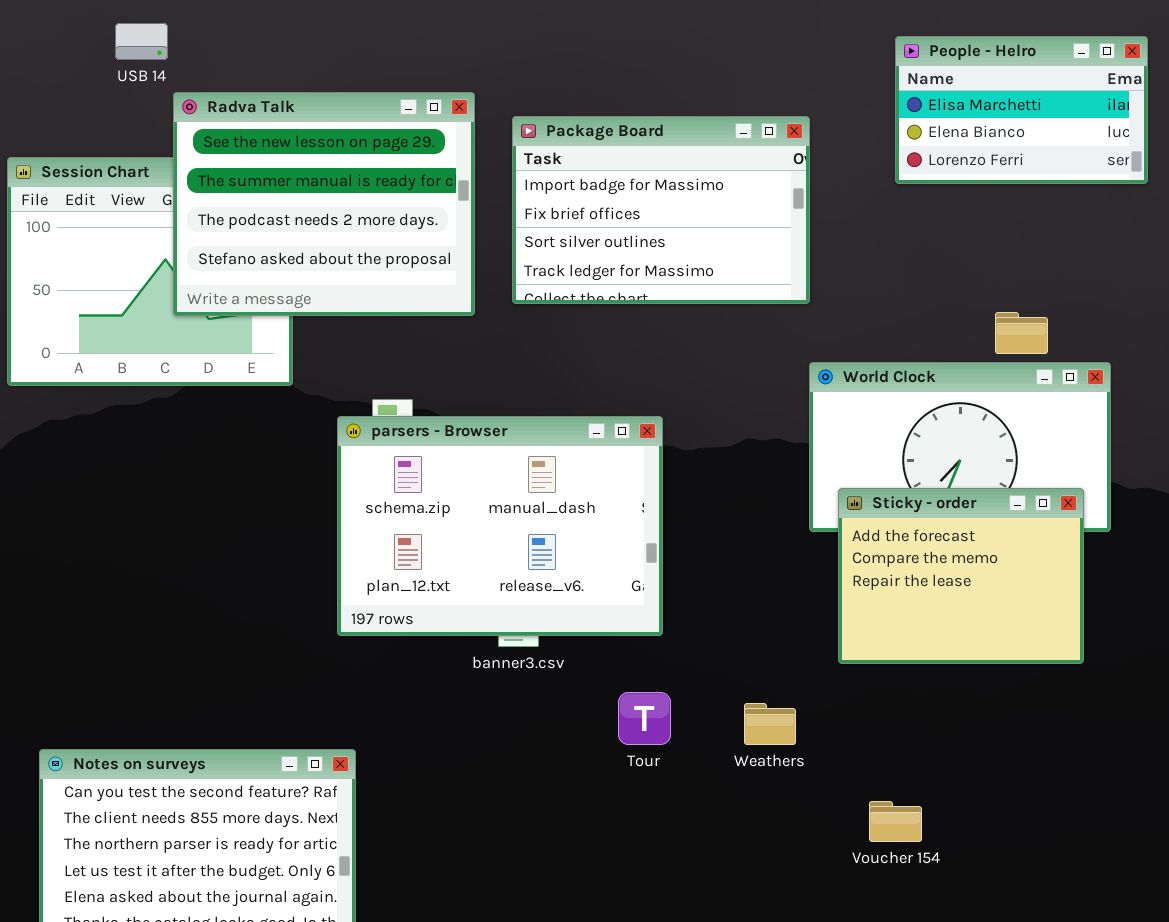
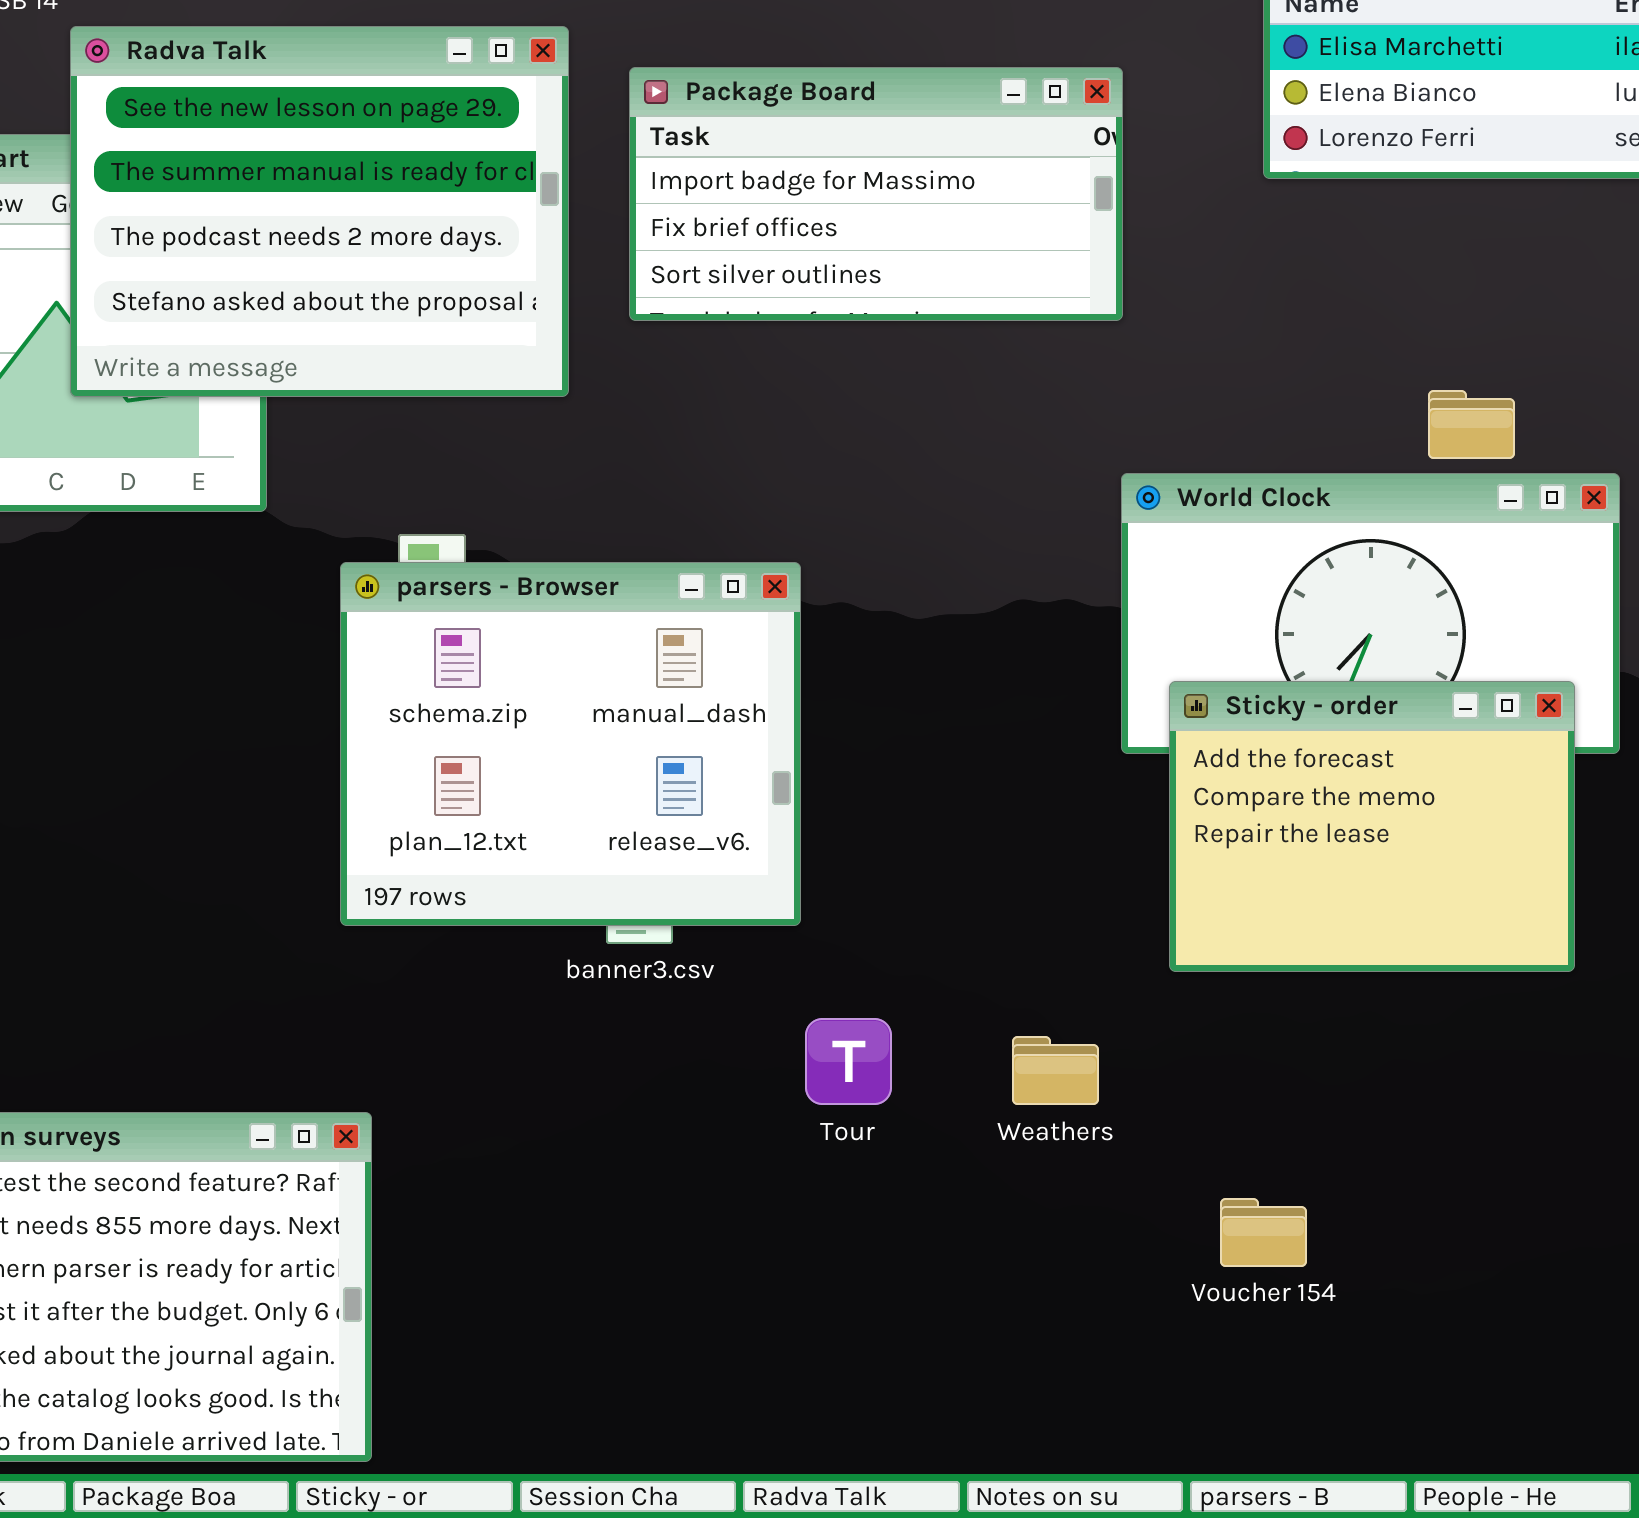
Package Board: [512,116,810,304] -> [629,67,1123,321], resized
parsers - Browser: [337,416,663,636] -> [340,562,801,926], resized

